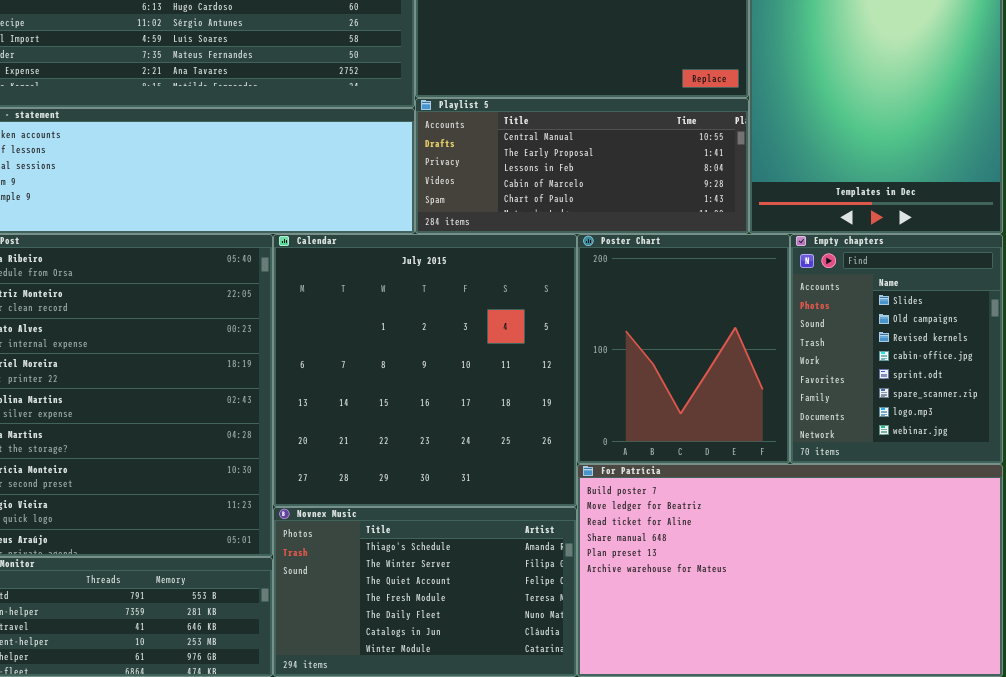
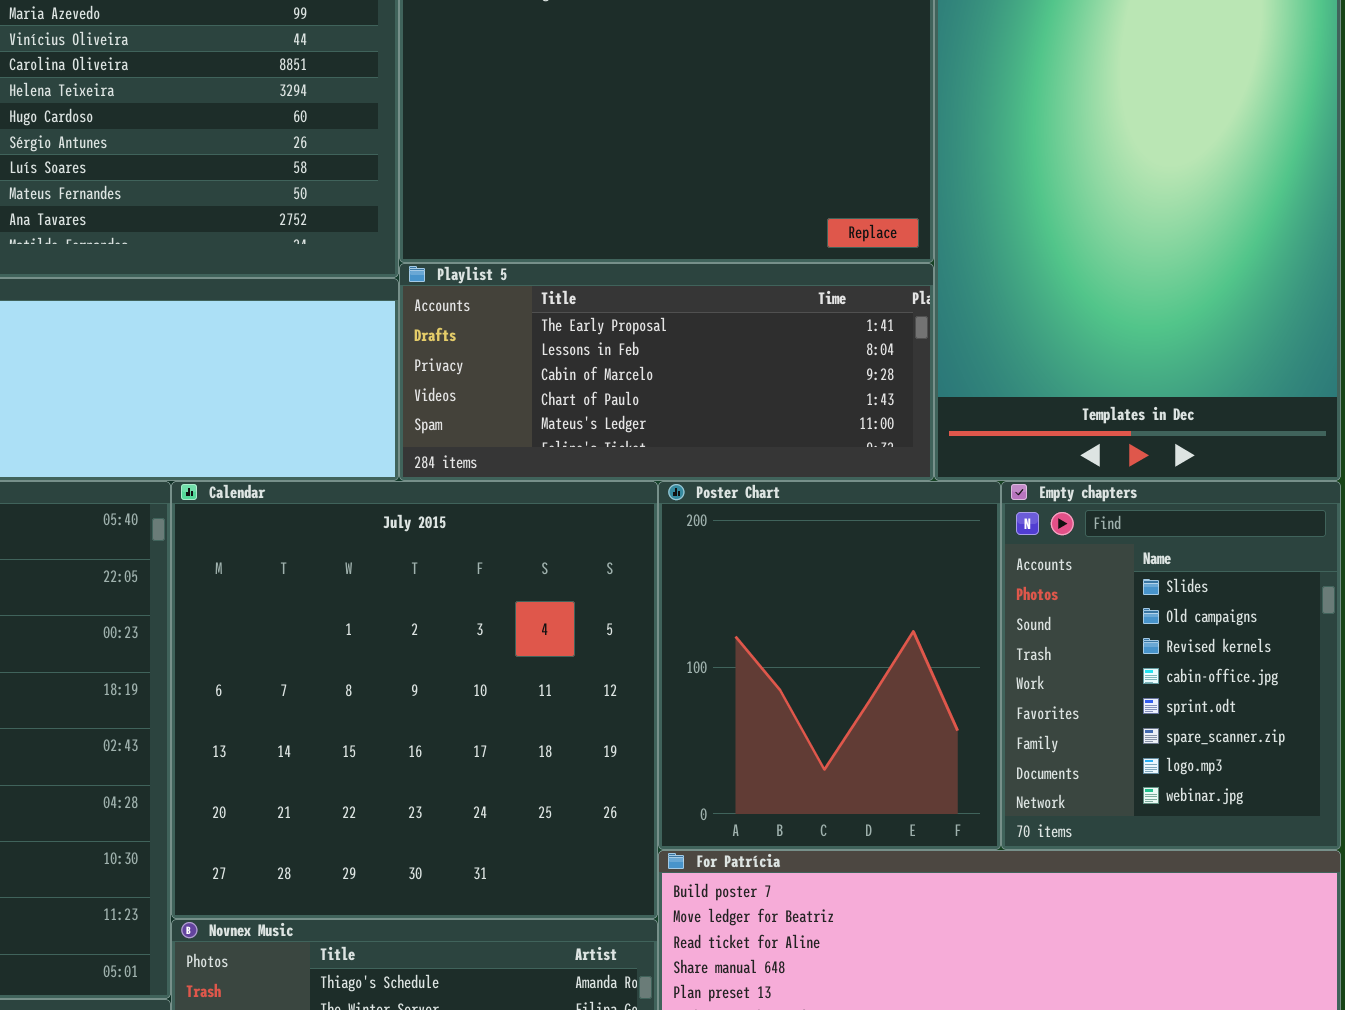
Playlist 5: [415,98,749,234] -> [399,263,934,481], scrolled down 1 row

